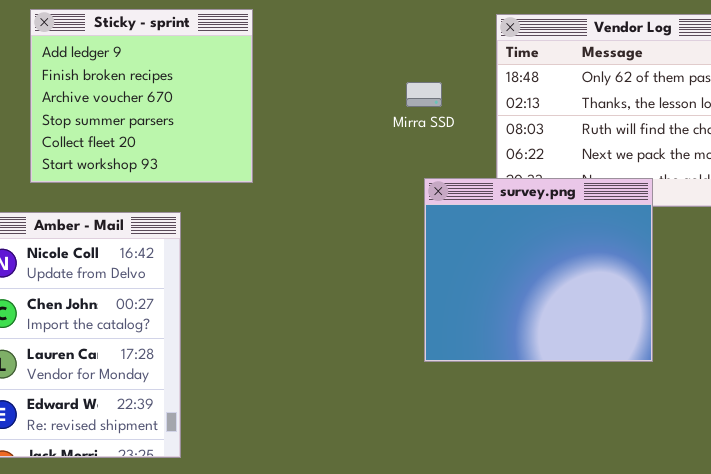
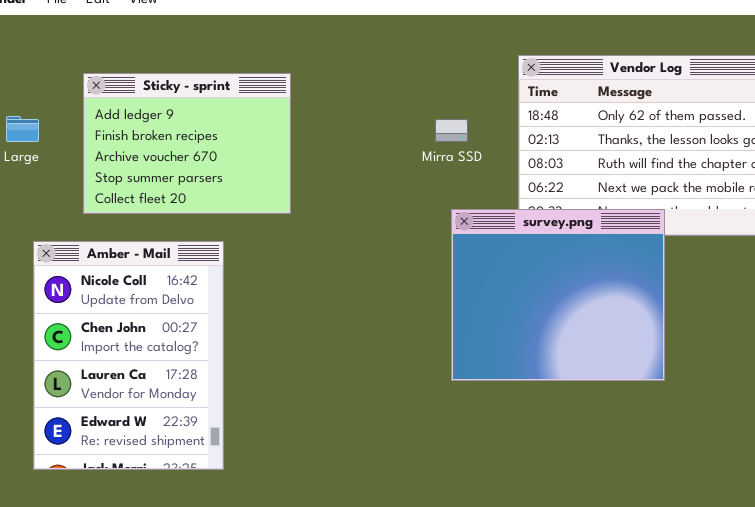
Sticky - sprint: [30,9,253,183] -> [83,73,291,214], resized

